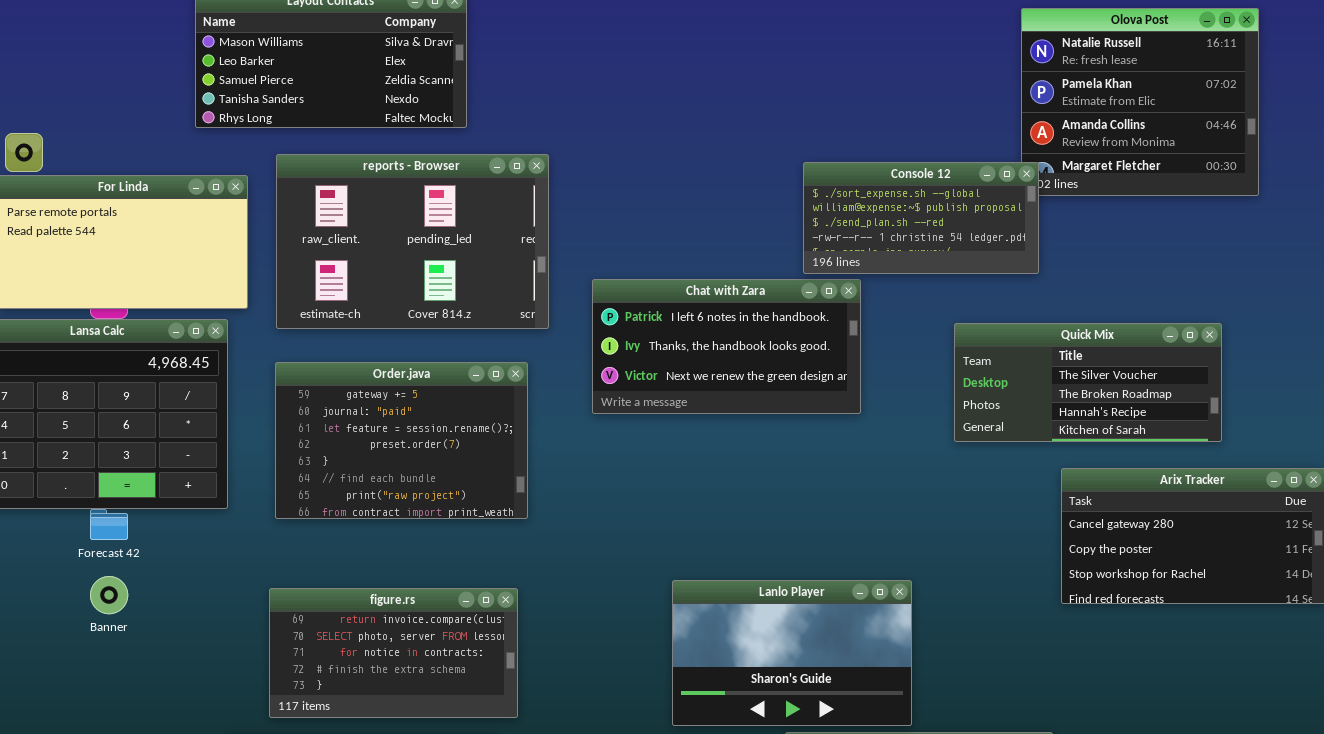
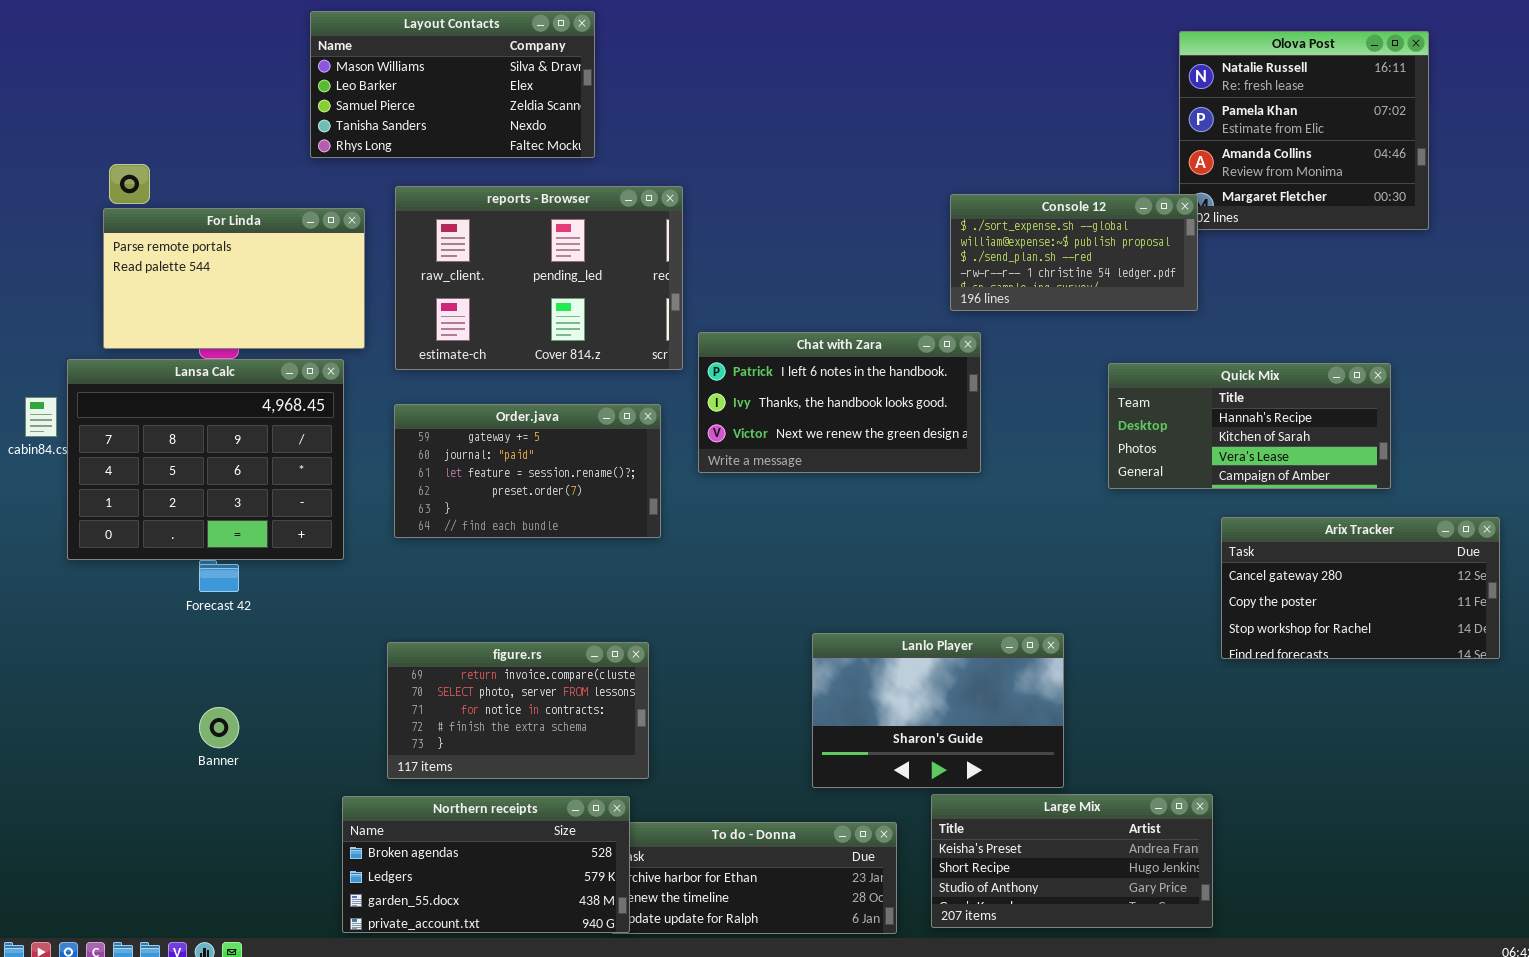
Chat with Zara: [592,279,861,414] -> [698,332,981,473], moved
Quick Mix: [954,323,1222,442] -> [1108,363,1391,489], scrolled down 2 rows
Order.java: [275,362,528,519] -> [394,404,661,538], resized
Banner: [90,576,128,614] -> [199,707,239,748], moved

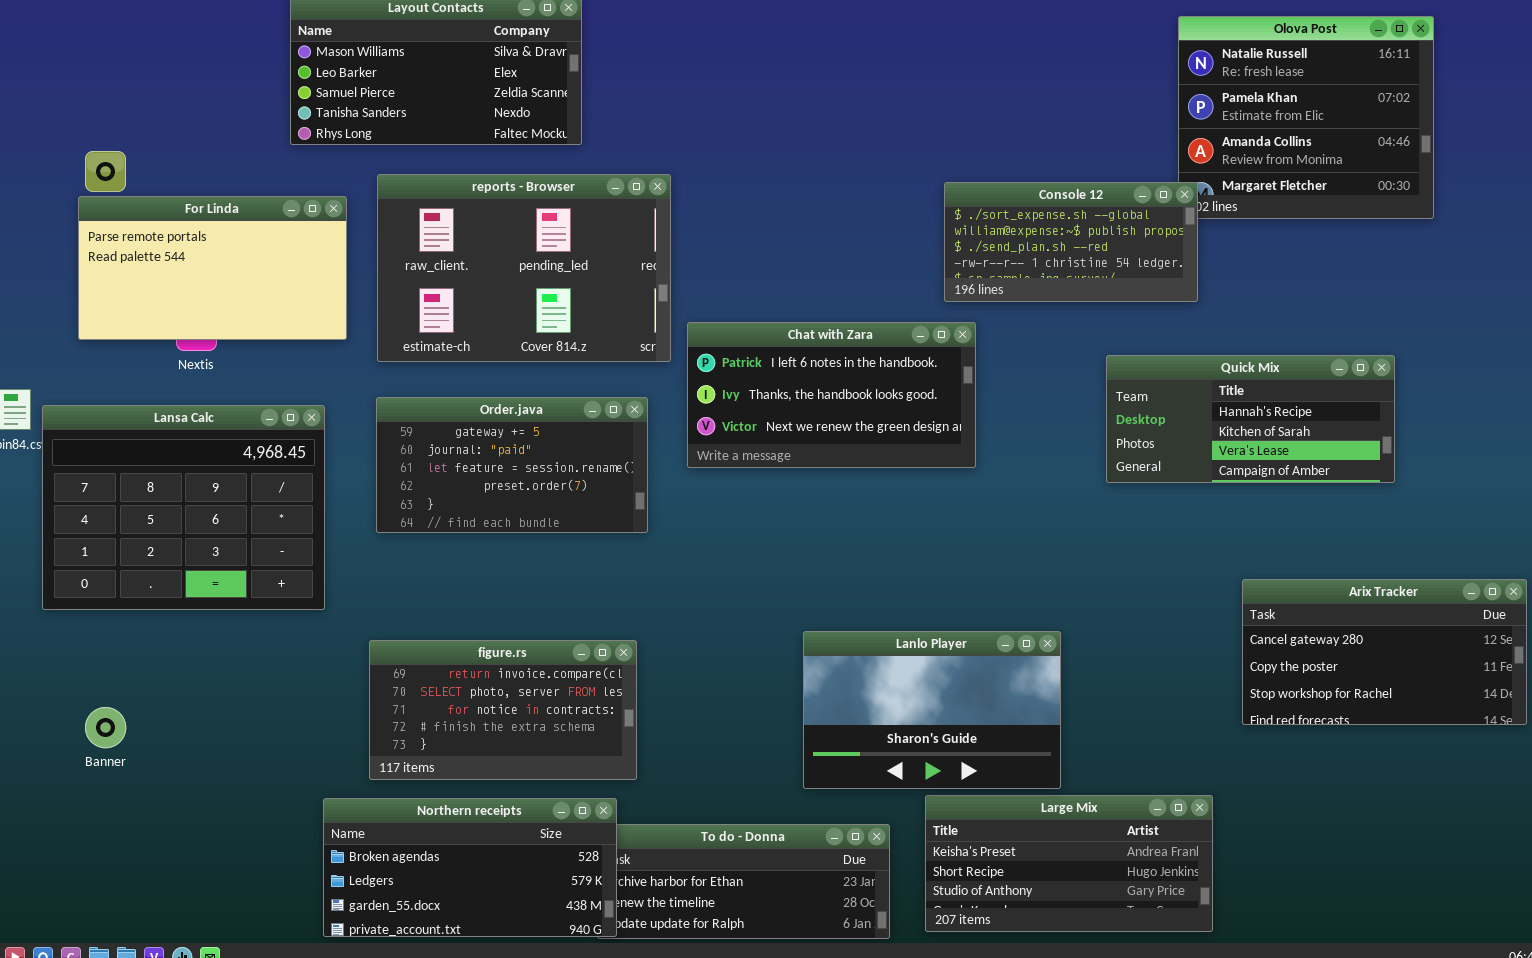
Lansa Calc: [67,359,344,560] -> [42,405,325,610], moved
Arix Tracker: [1221,517,1500,659] -> [1242,579,1527,725], moved
Banner: [199,707,239,748] -> [85,707,126,748], moved

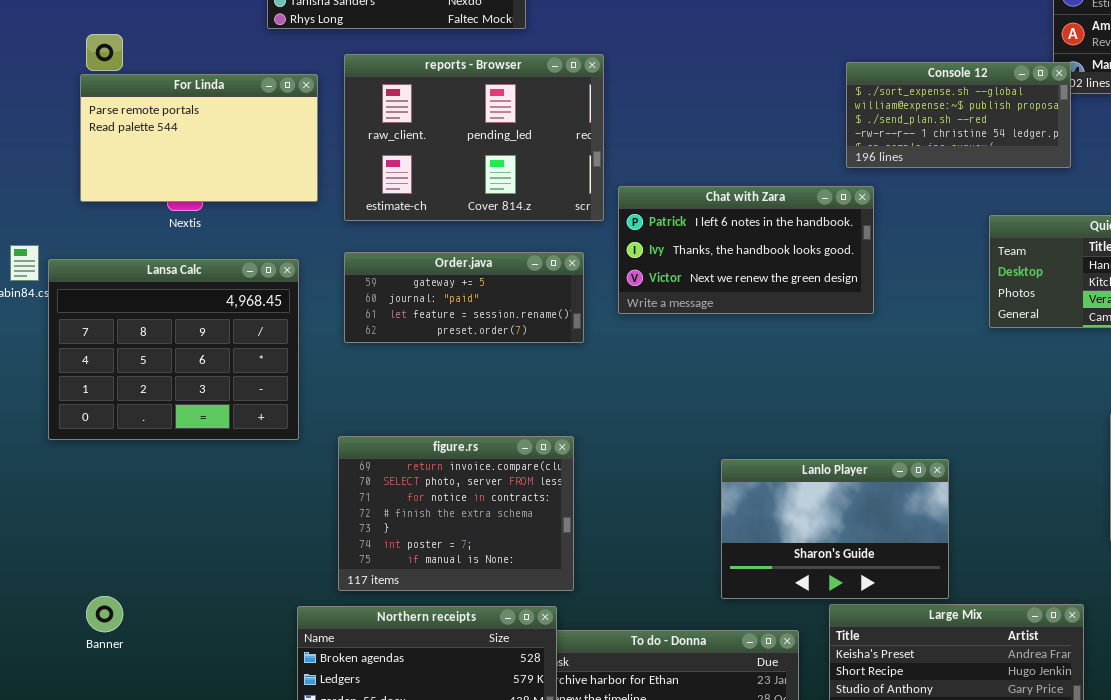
Order.java: [376,397,648,533] -> [344,252,584,343], resized
figure.rs: [369,640,637,780] -> [338,436,574,591], resized
Banner: [85,707,126,748] -> [86,596,123,632], moved

